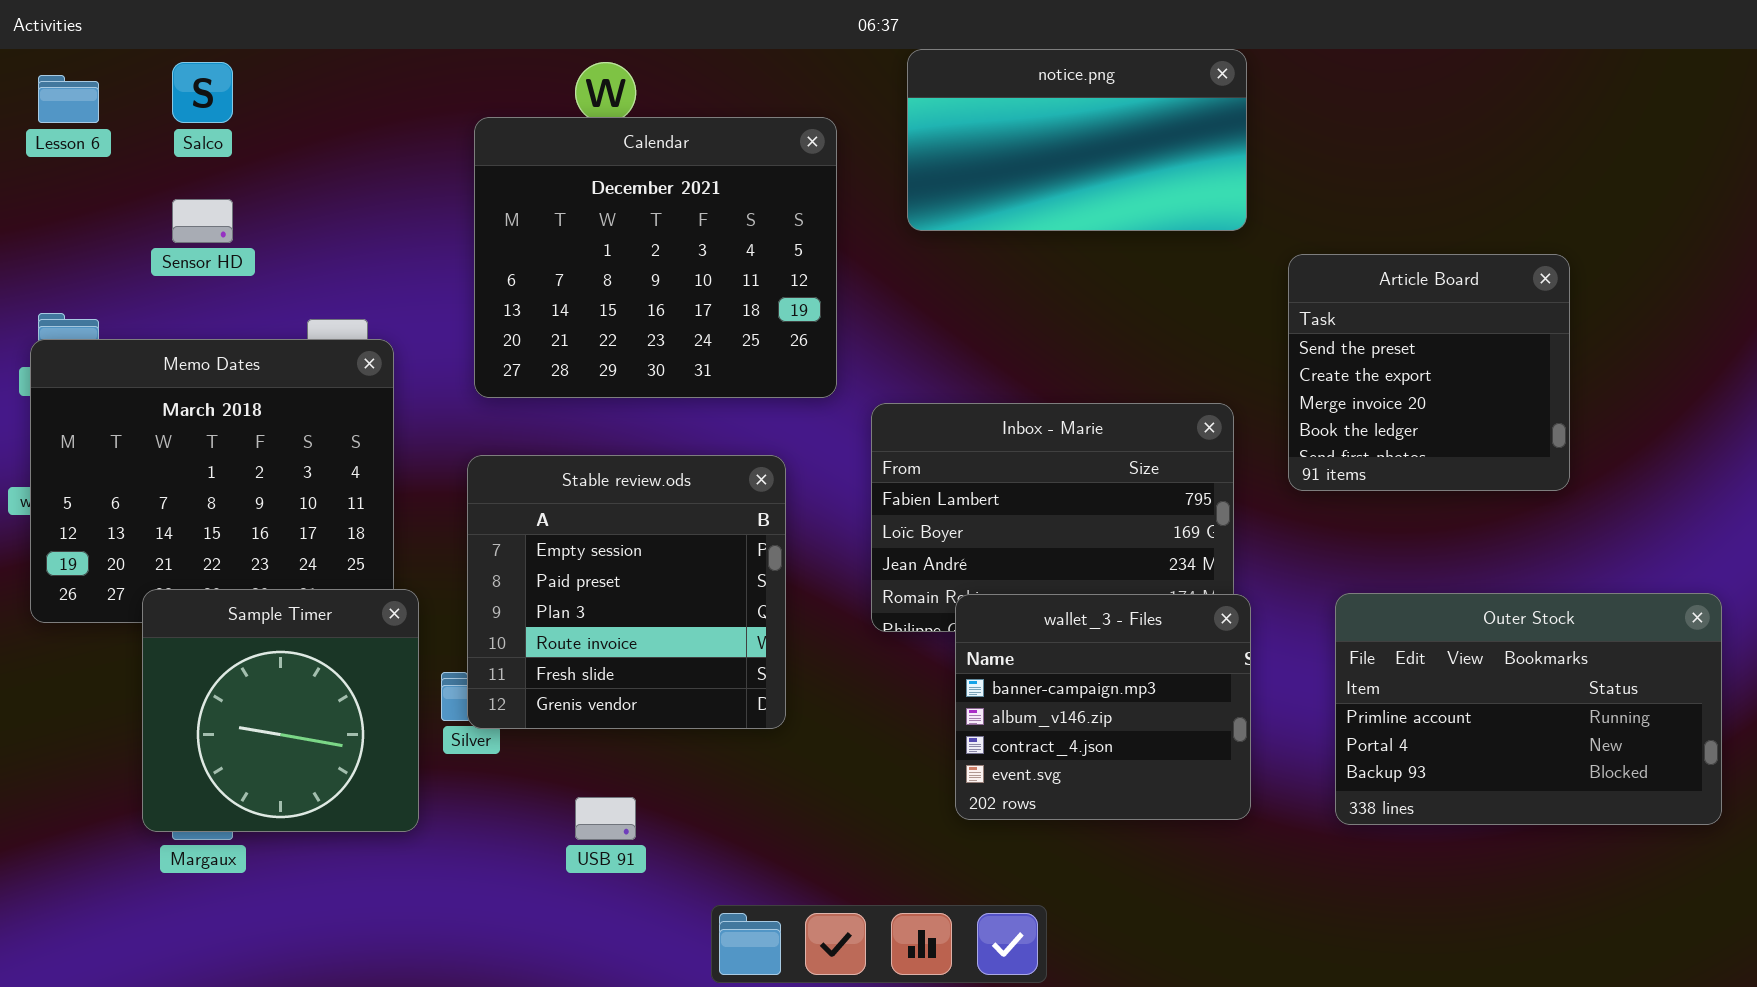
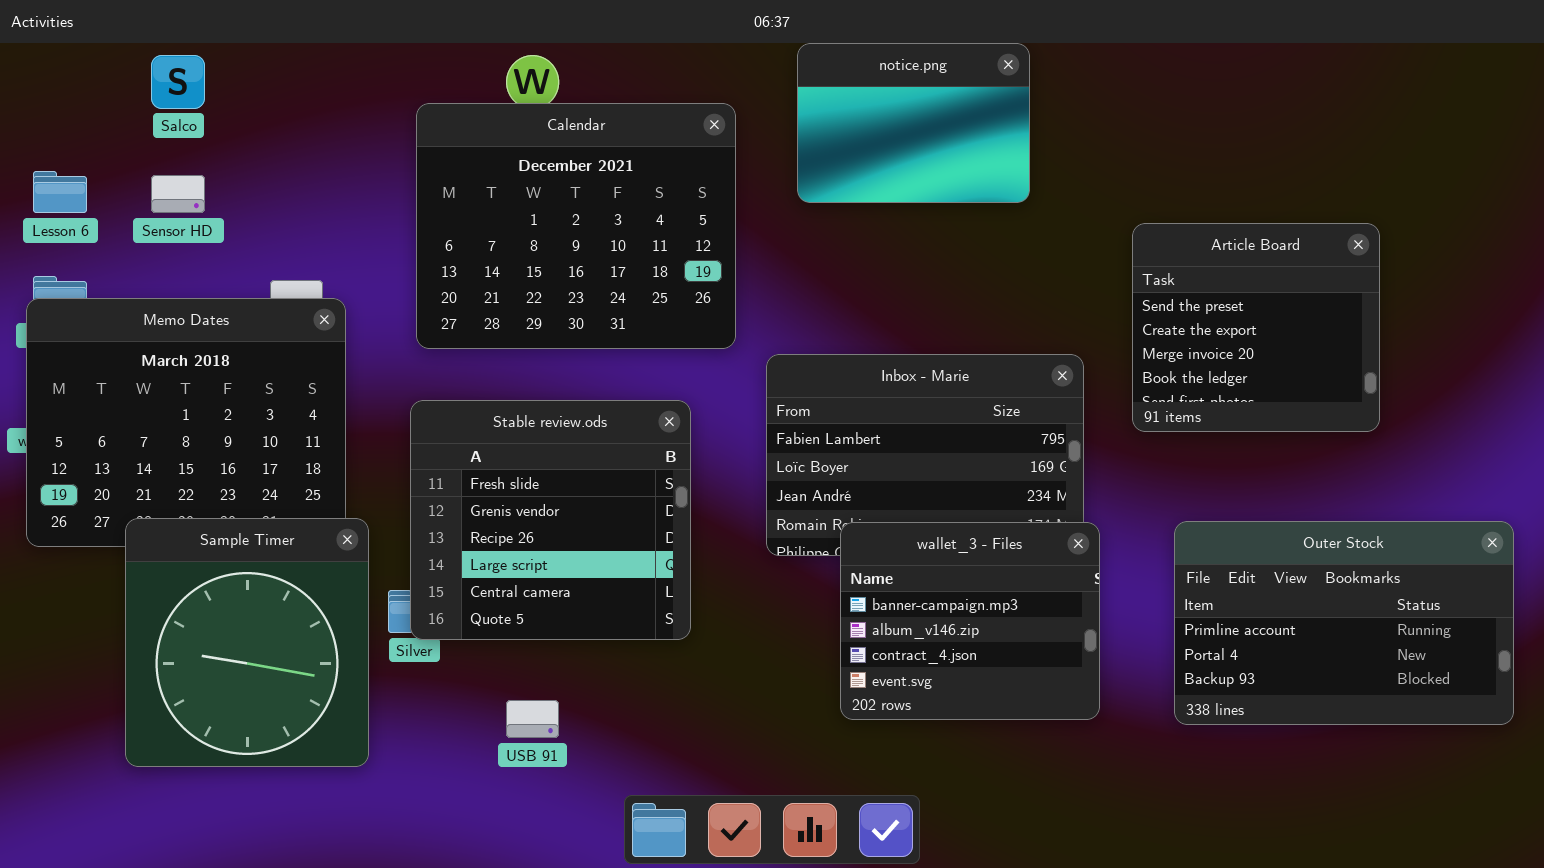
notice.png: [907,49,1247,231] -> [797,43,1030,203], resized
Lesson 6: [38,75,99,123] -> [33,171,87,213], moved
Stable review.ods: [467,455,786,729] -> [410,400,691,640], scrolled down 4 rows
Sample Timer: [142,589,419,832] -> [125,518,369,767], resized

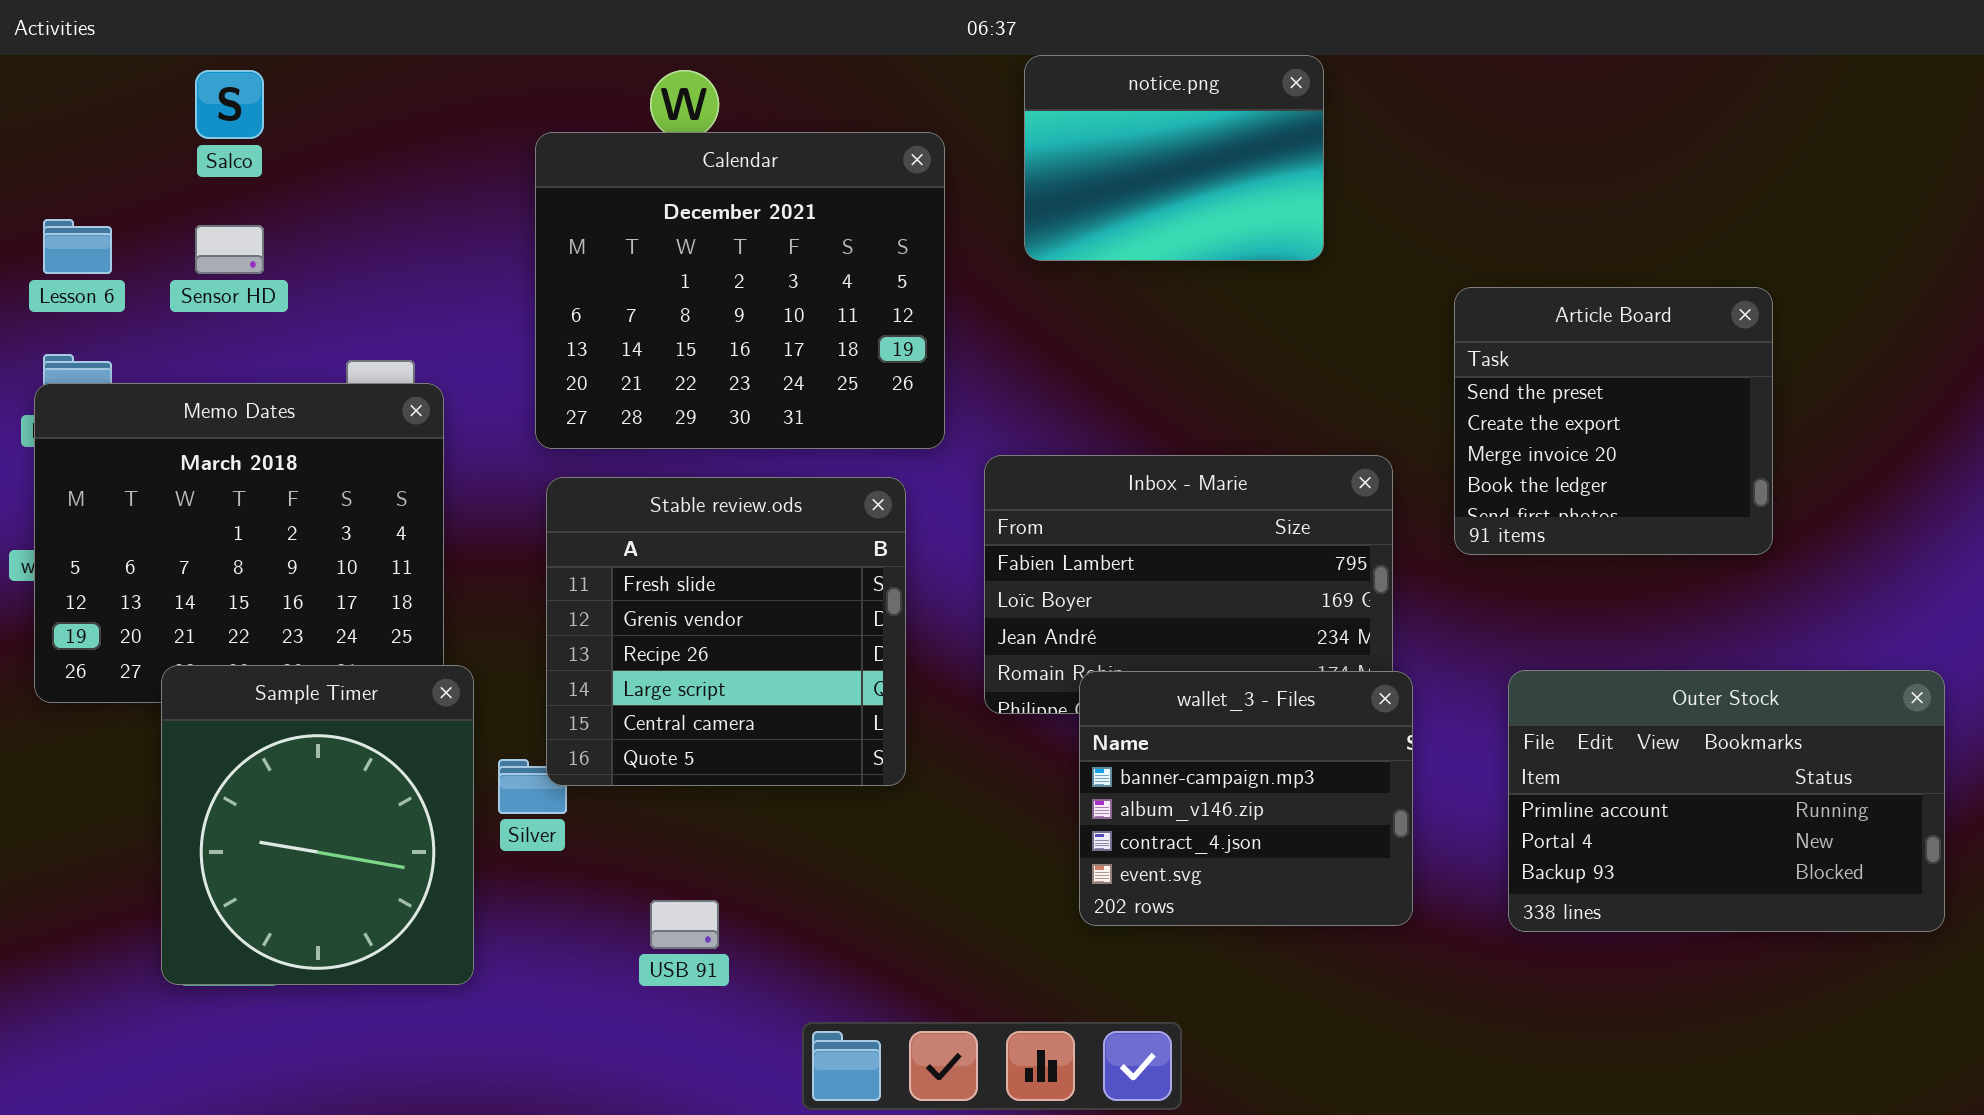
Stable review.ods: [410,400,691,640] -> [546,477,906,786], moved

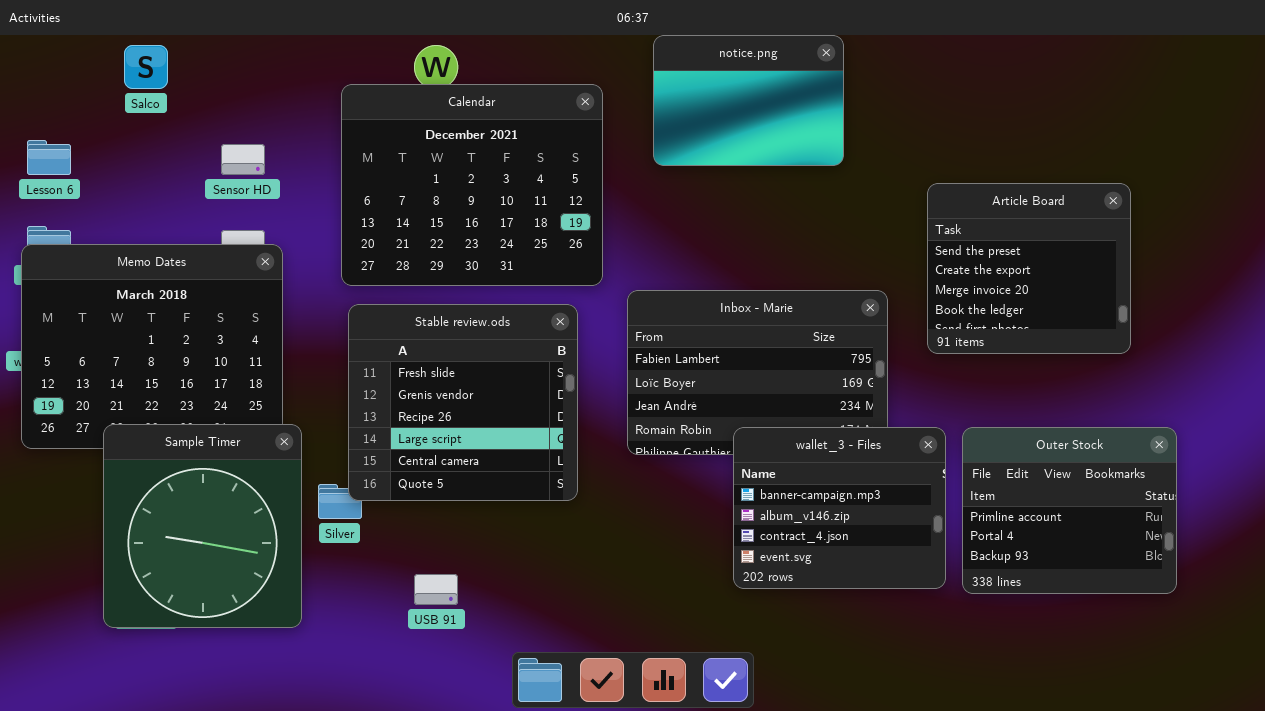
Sensor HD: [195,225,264,274] -> [221,144,265,175], moved
Outer Stock: [1508,670,1945,932] -> [962,427,1177,594], resized
wallet_3 - Files: [1079,671,1413,926] -> [733,427,946,589], moved

